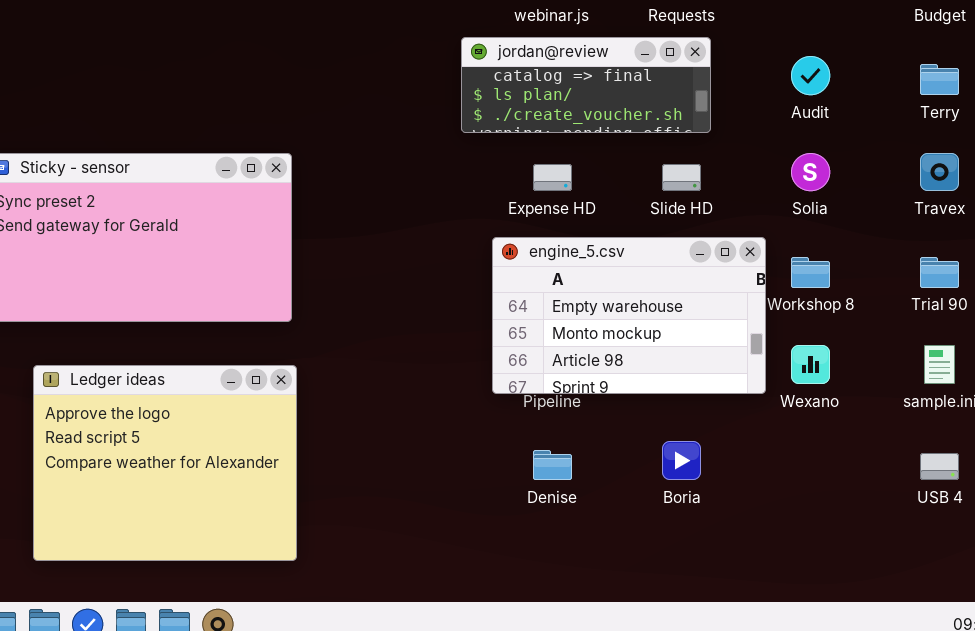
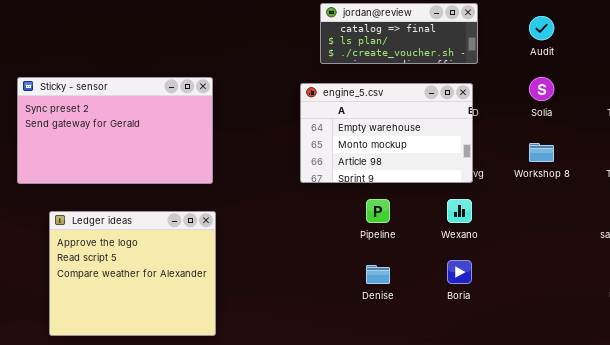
engine_5.csv: [492,237,766,394] -> [300,83,473,183], moved
Wexano: [791,345,830,384] -> [447,199,472,223], moved

